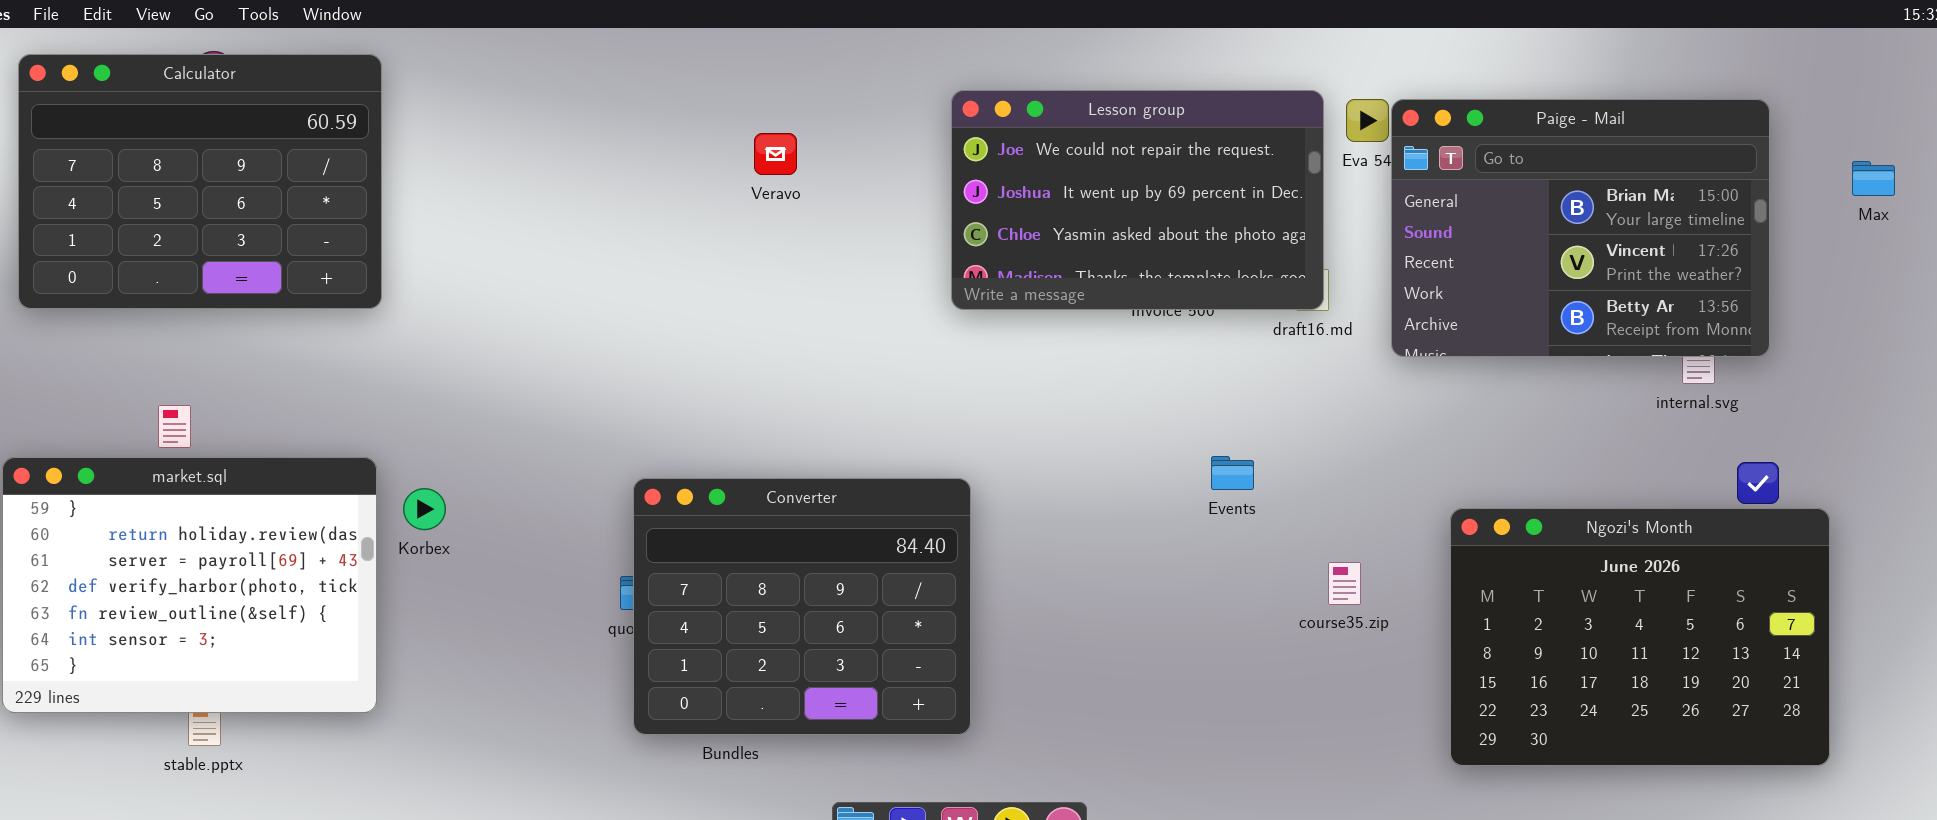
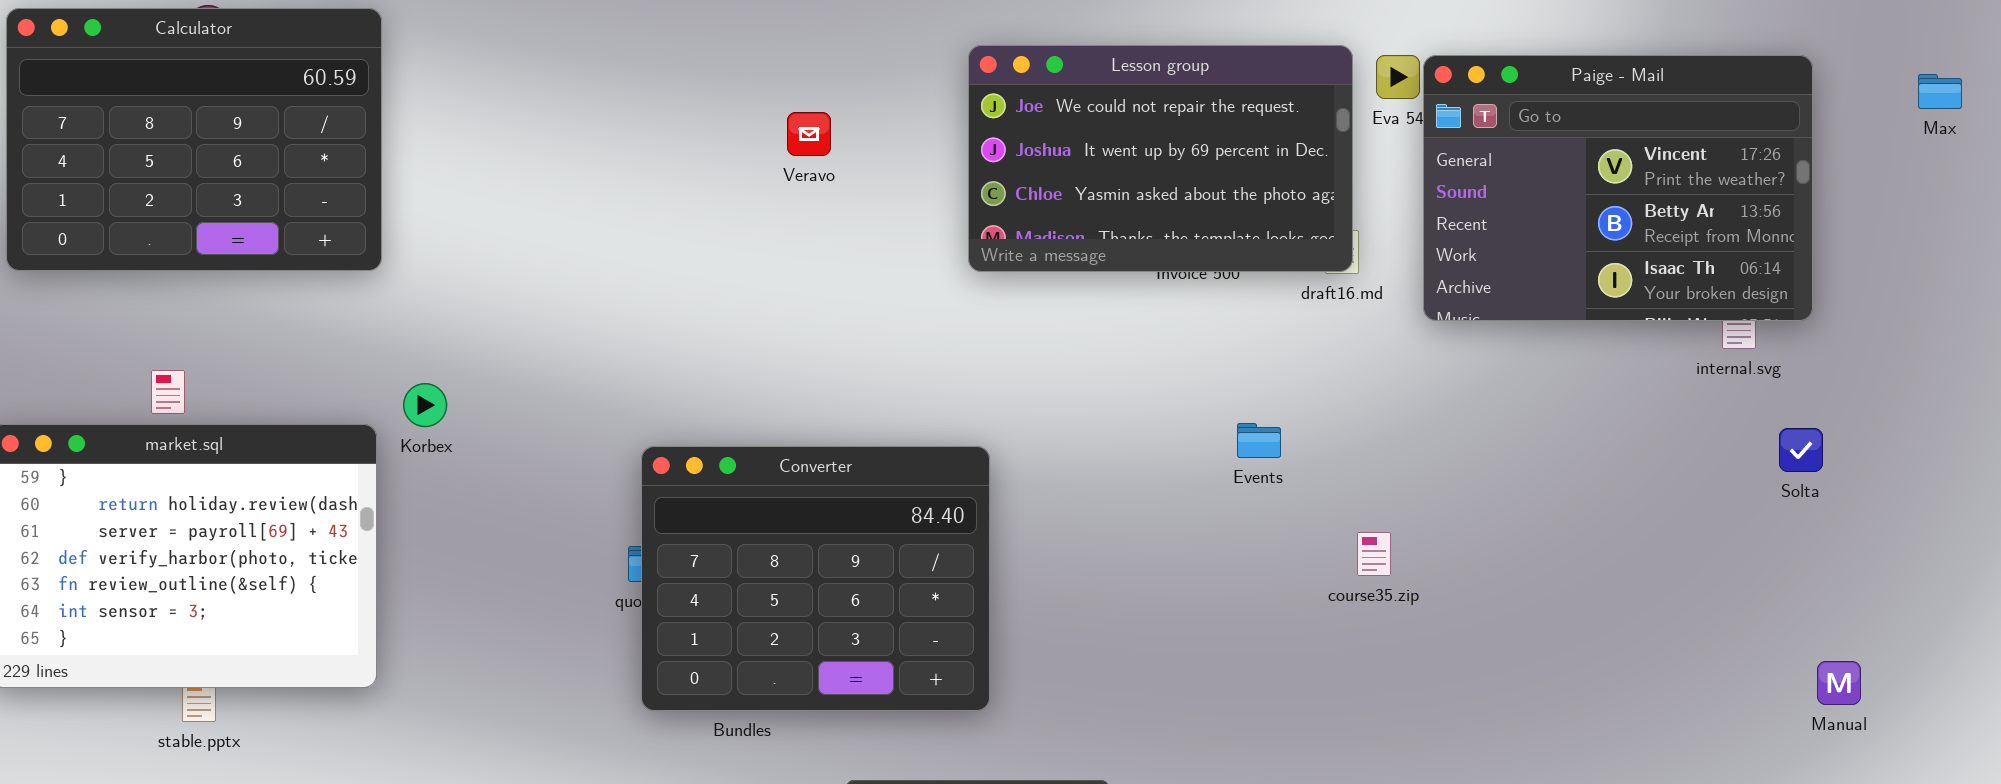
Paige - Mail: [1391,99,1770,357] -> [1423,55,1813,321], scrolled down 1 row
Veravo: [754,133,797,175] -> [787,112,831,156], moved
Max: [1852,161,1895,196] -> [1918,74,1962,109], moved
Korbex: [403,488,446,530] -> [403,383,447,427], moved
Ngozi's Month: [1450,508,1830,766] -> none, closed

